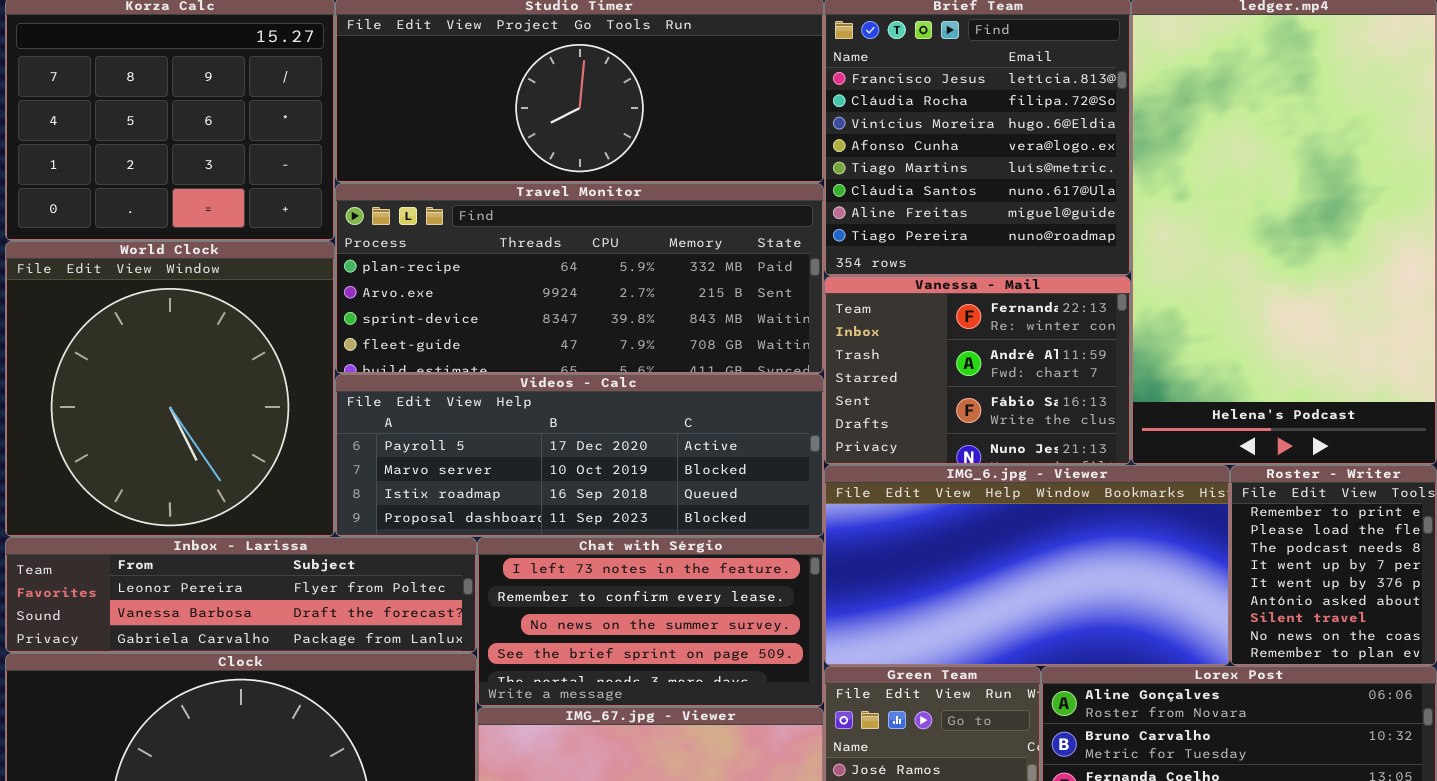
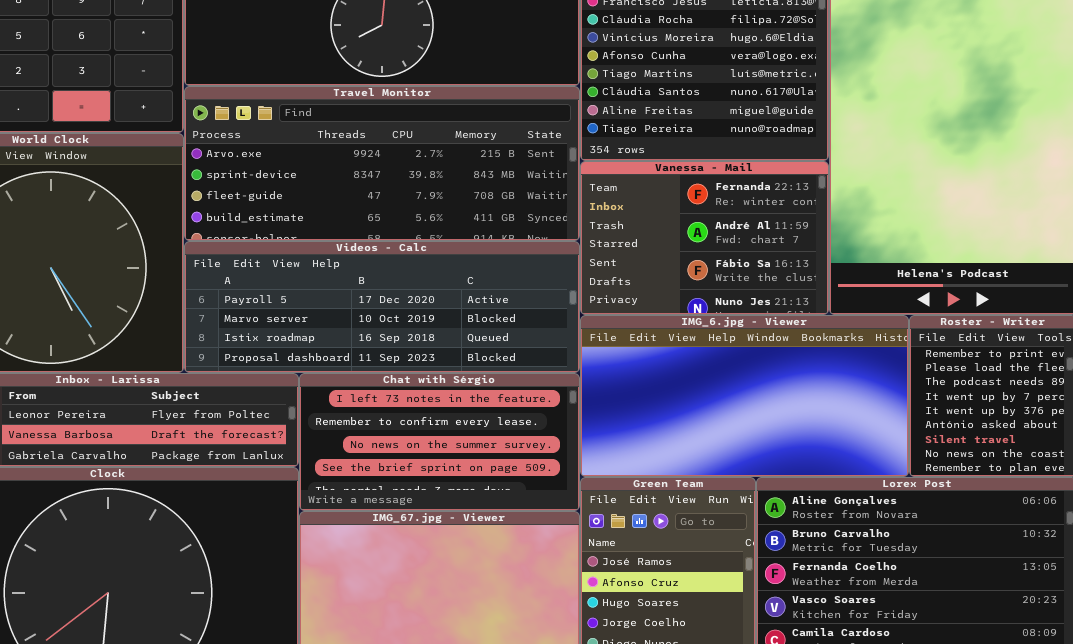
Travel Monitor: [335,183,824,374] -> [184,86,580,241], scrolled down 1 row

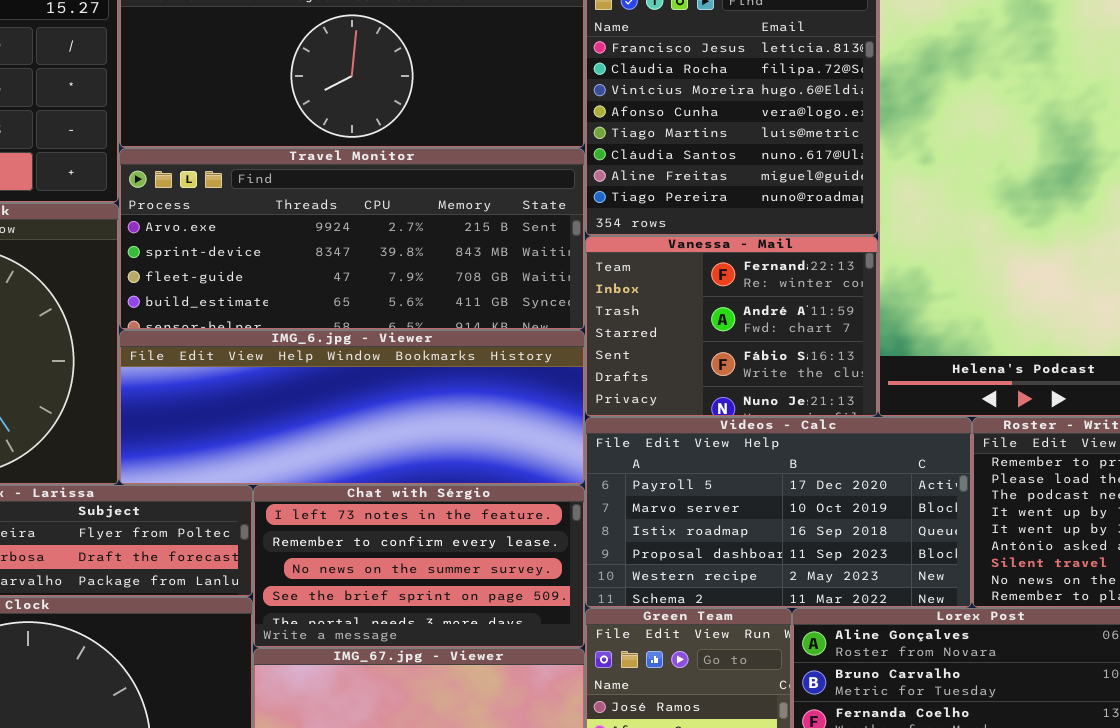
Videos - Calc: [184,241,580,373] -> [585,417,972,608], moved, resized
IMG_6.jpg - Viewer: [580,315,909,477] -> [119,330,585,485], moved, resized

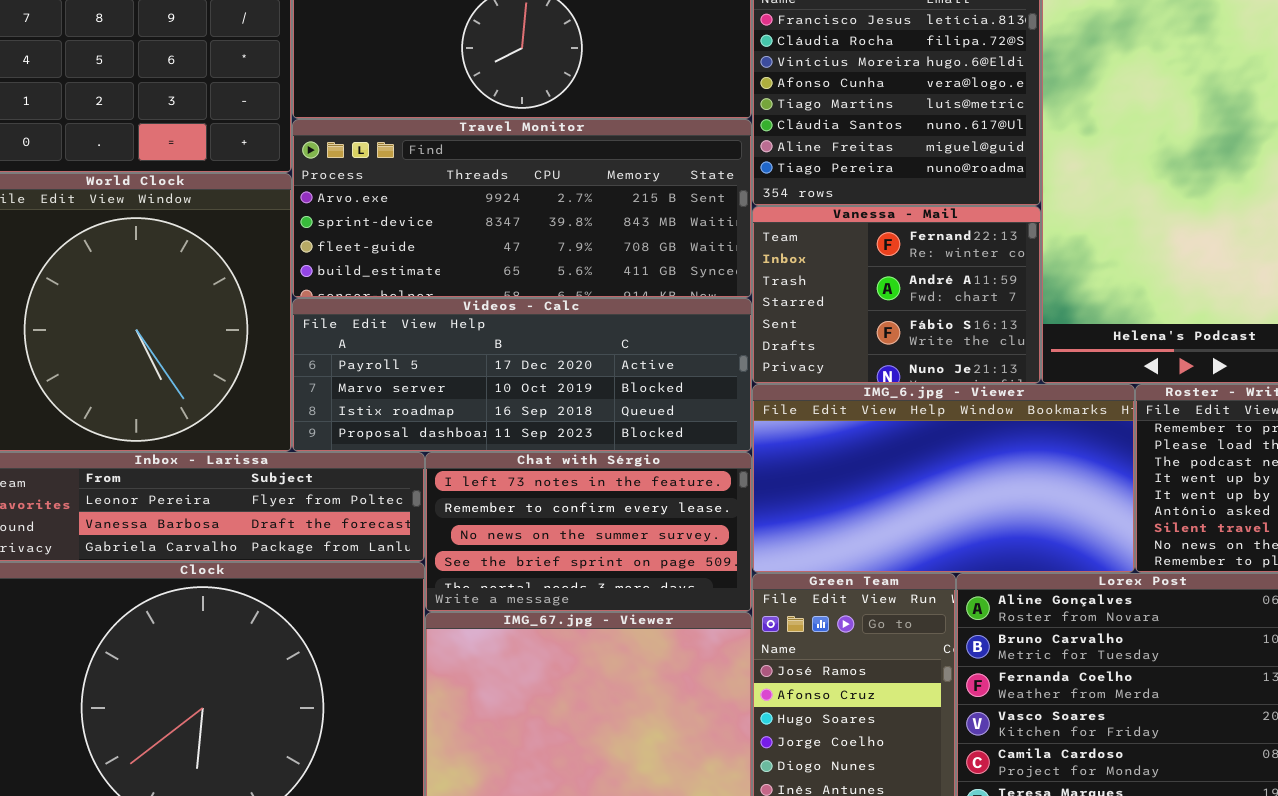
IMG_6.jpg - Viewer: [119,330,585,485] -> [752,384,1135,573], moved, resized
Videos - Calc: [585,417,972,608] -> [292,298,752,452], moved, resized

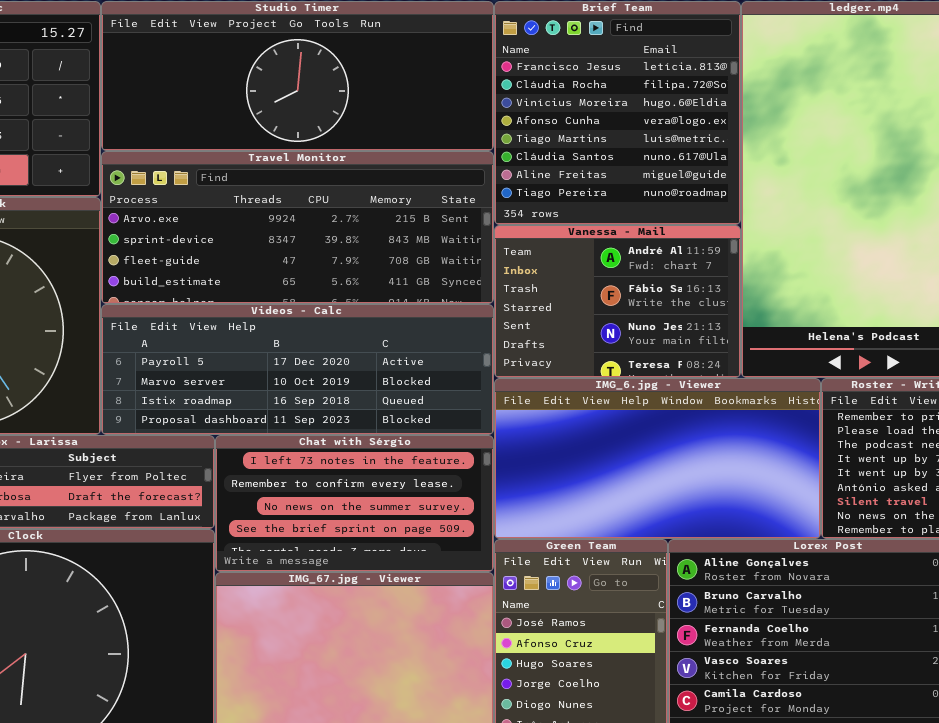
Vanessa - Mail: [752,206,1041,384] -> [494,225,741,378], scrolled down 1 row

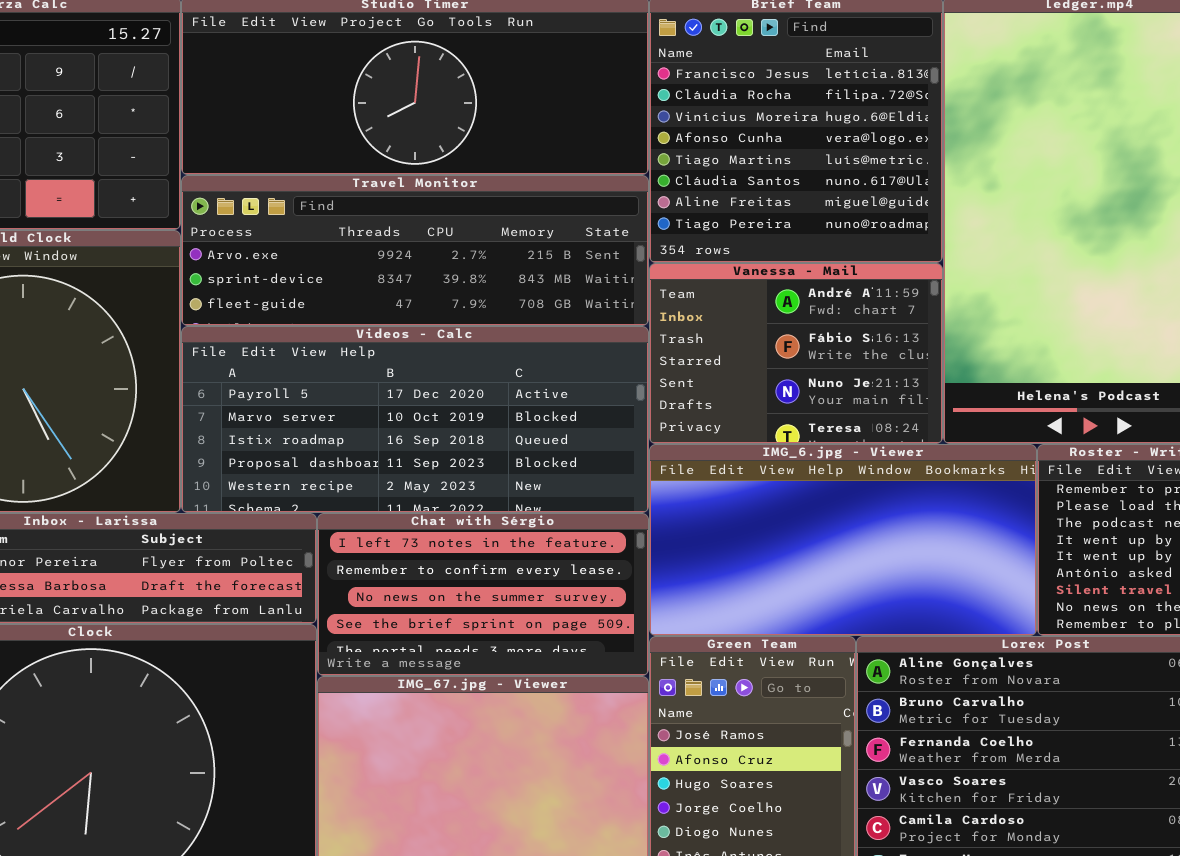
Travel Monitor: [101,151,494,304] -> [181,175,649,326], resized
Videos - Calc: [101,304,494,435] -> [181,326,649,513], resized

